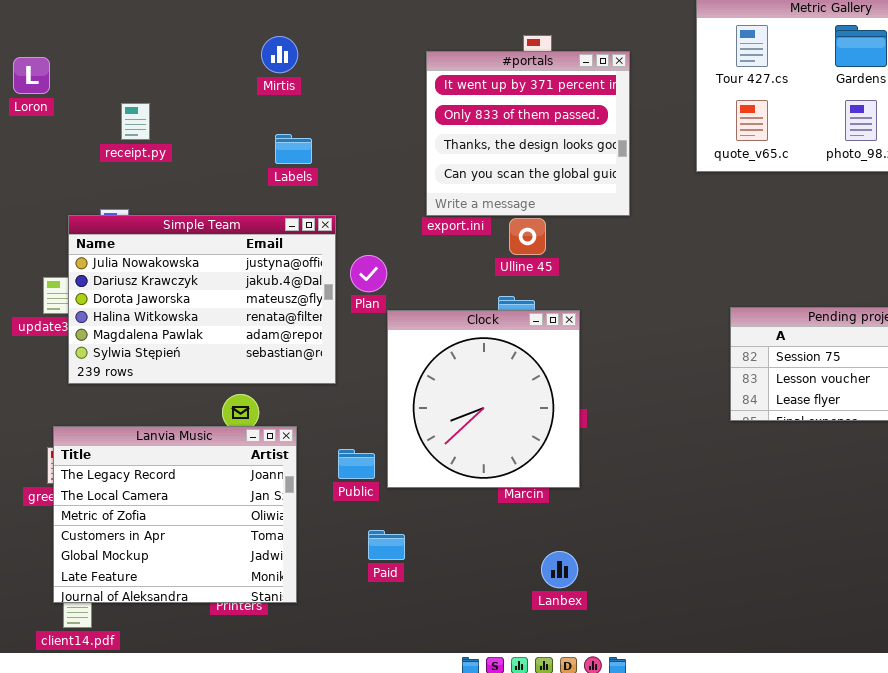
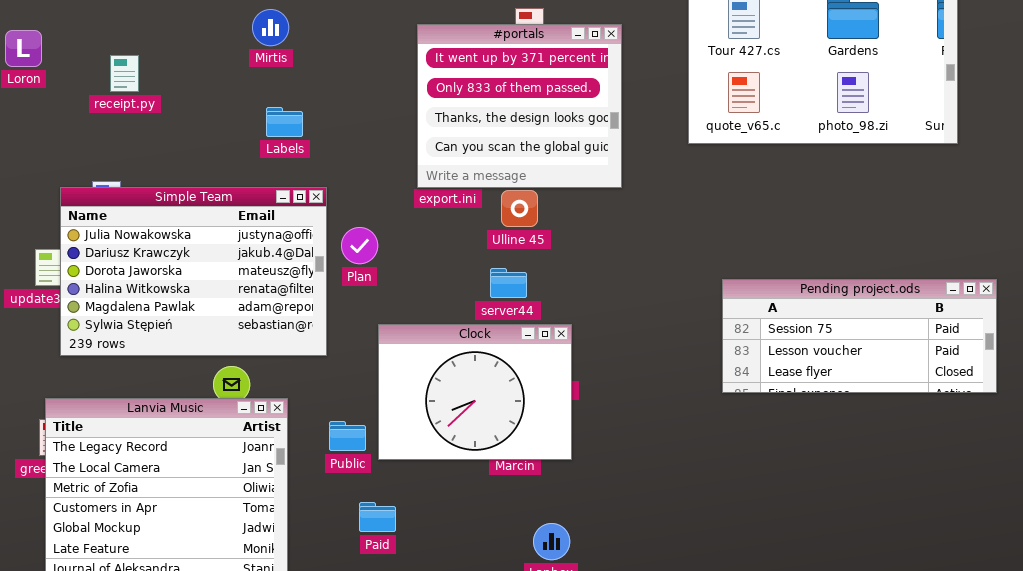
receipt.py: [121,103,150,140] -> [110,55,139,92], moved
Clock: [387,310,580,488] -> [378,324,572,460], resized

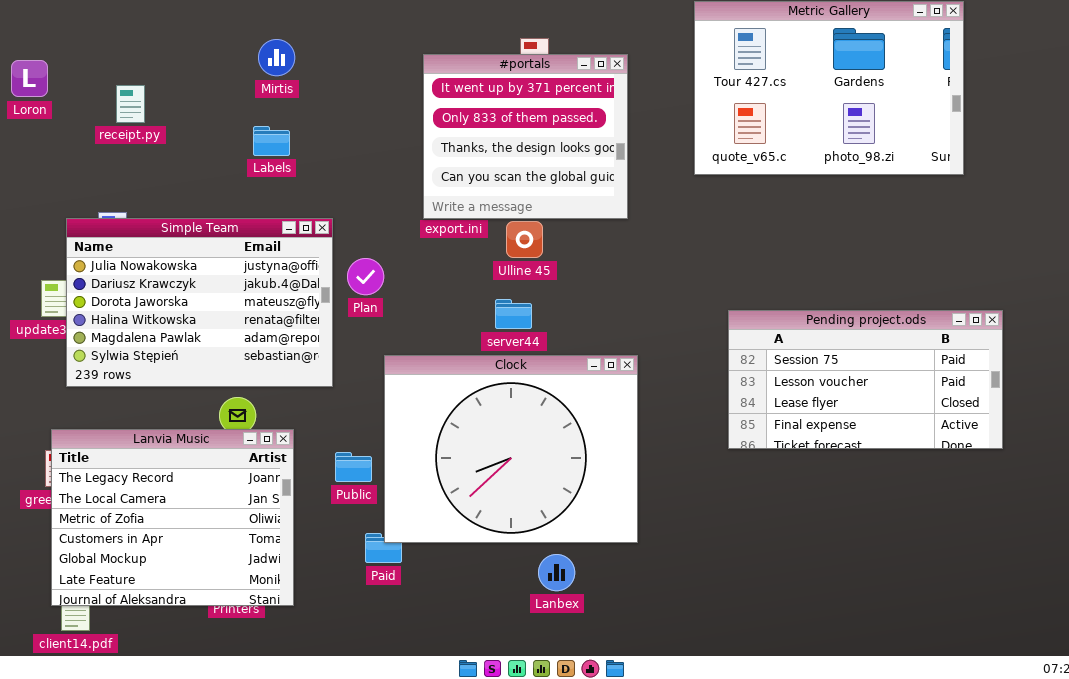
Labels: [266,107,303,137] -> [253,126,290,156], moved
Pending project.ods: [722,279,997,393] -> [728,310,1003,449], resized
Clock: [378,324,572,460] -> [384,355,638,543], resized

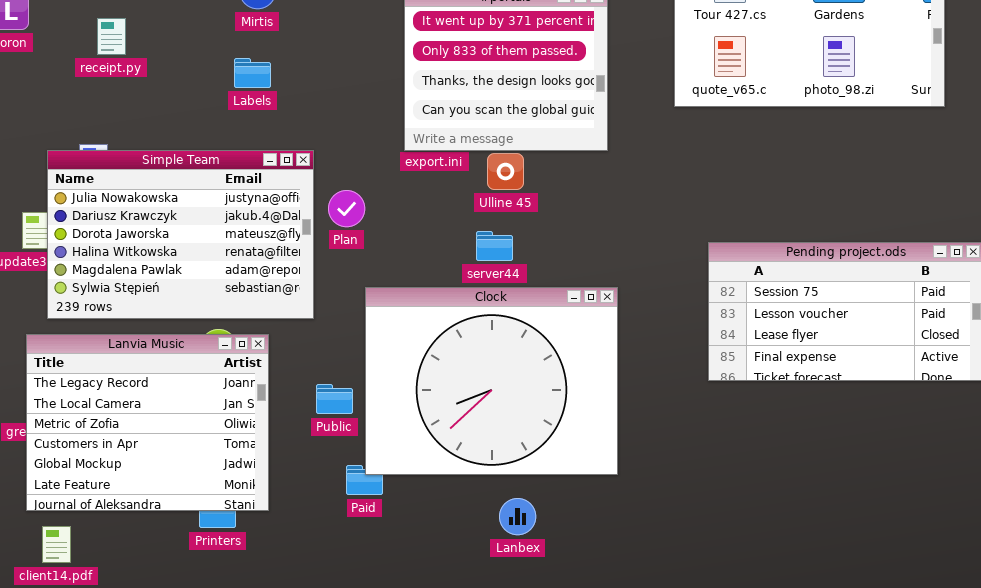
Lanvia Music: [51,429,294,606] -> [26,334,269,511], moved
Lanbex: [538,554,575,591] -> [499,498,536,535], moved

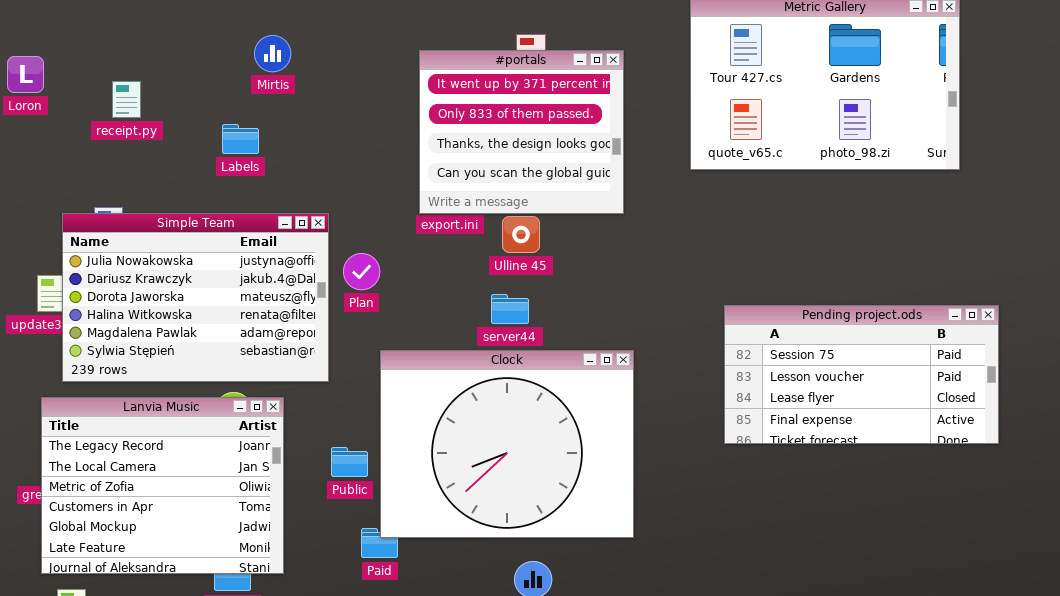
Labels: [234,58,271,88] -> [222,124,259,154], moved

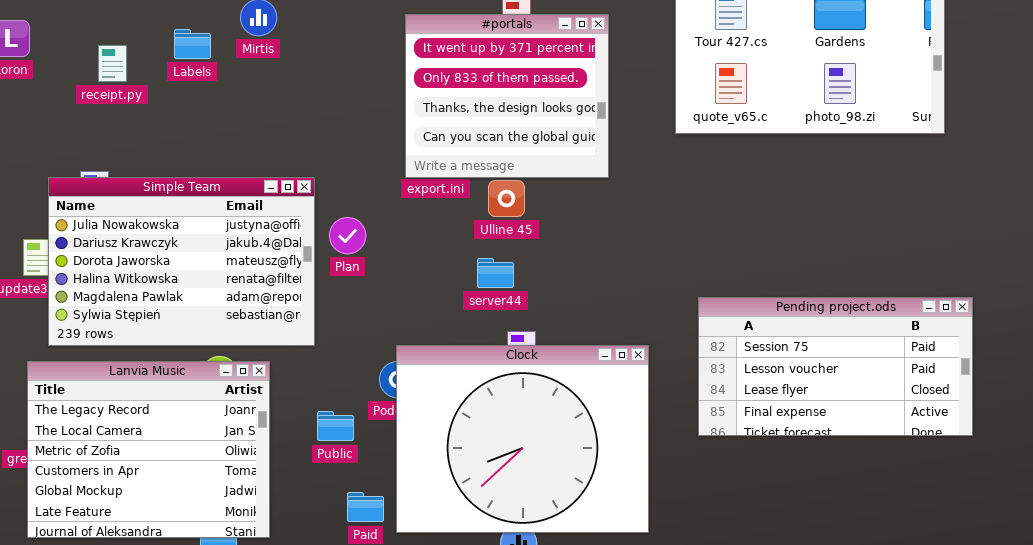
Labels: [222,124,259,154] -> [174,29,211,59], moved
Pending project.ods: [724,305,999,444] -> [698,297,973,436], moved
Clock: [380,350,634,538] -> [396,345,649,533], moved

